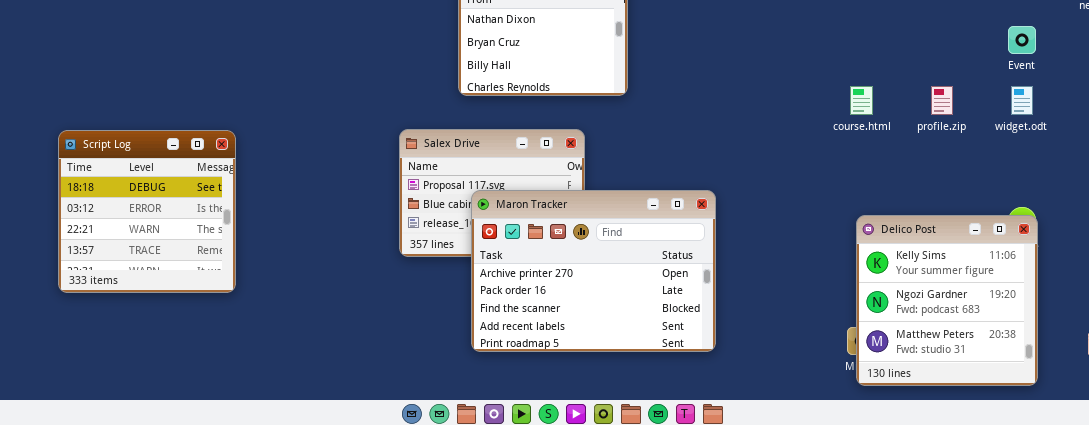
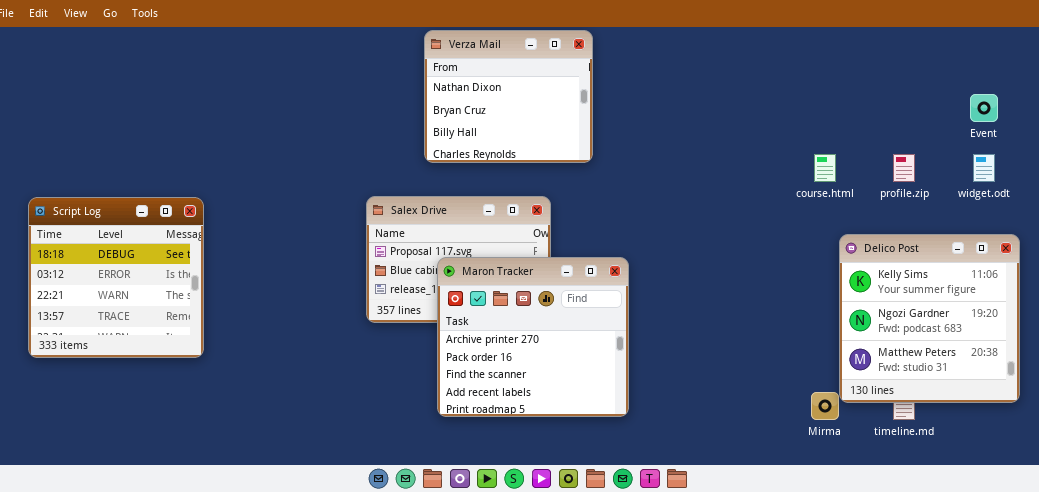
Maron Tracker: [471,190,716,352] -> [437,257,629,417], resized
Delico Post: [856,215,1038,386] -> [839,234,1020,403], moved

